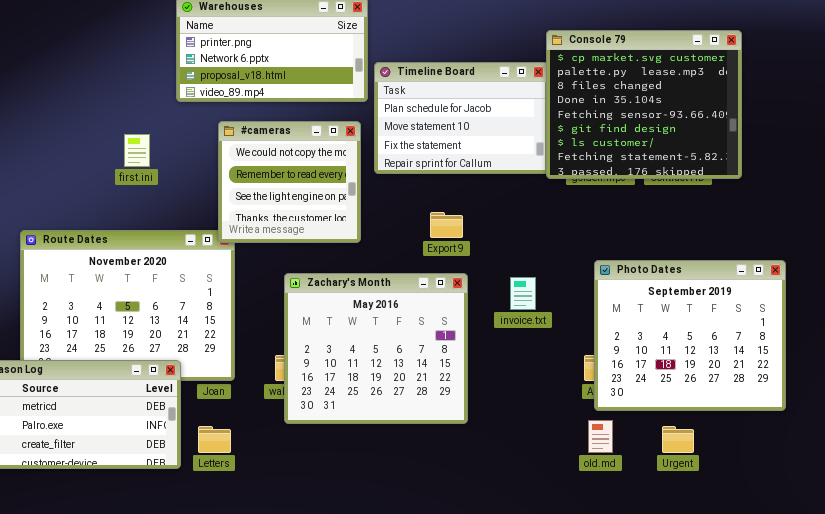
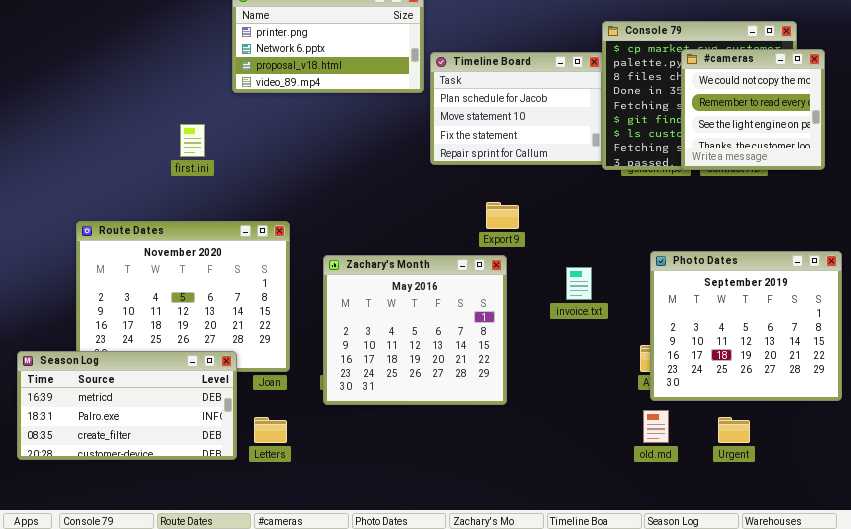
#cameras: [218,121,361,243] -> [681,49,825,170], moved
Zachary's Month: [284,273,468,424] -> [323,255,507,405], moved

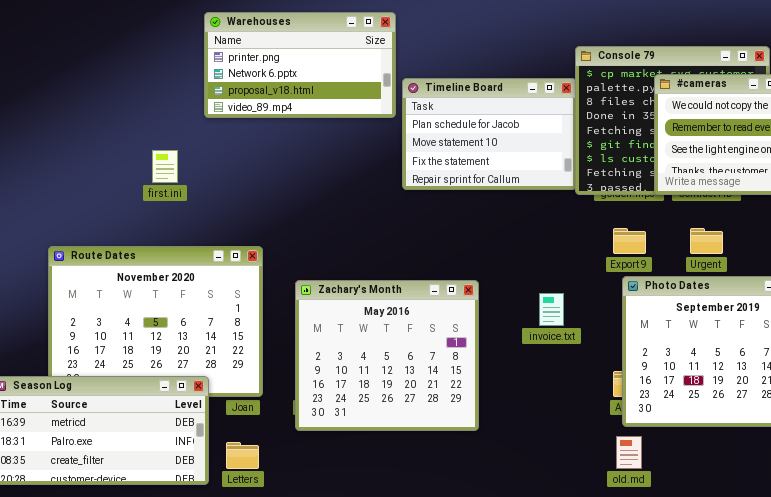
Export 9: [486,202,519,229] -> [613,228,646,254], moved
Urgent: [718,417,750,443] -> [690,228,723,254], moved

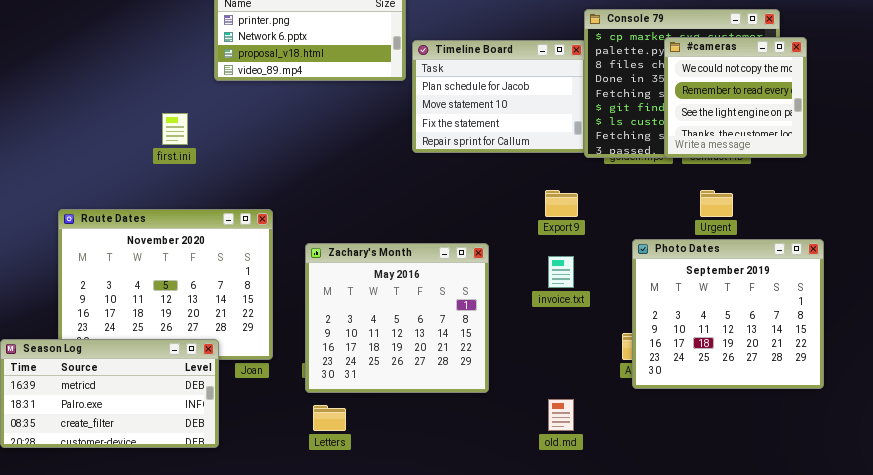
Export 9: [613,228,646,254] -> [545,190,578,217], moved
old.md: [616,436,642,469] -> [548,399,574,431], moved
Letters: [226,442,259,469] -> [313,405,346,431], moved

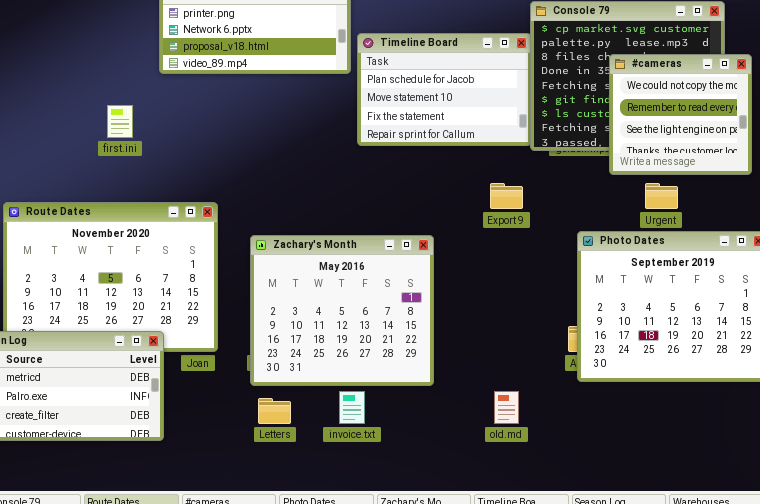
#cameras: [664,37,807,158] -> [609,54,752,175], moved
invoice.txt: [548,256,574,288] -> [339,391,365,424], moved

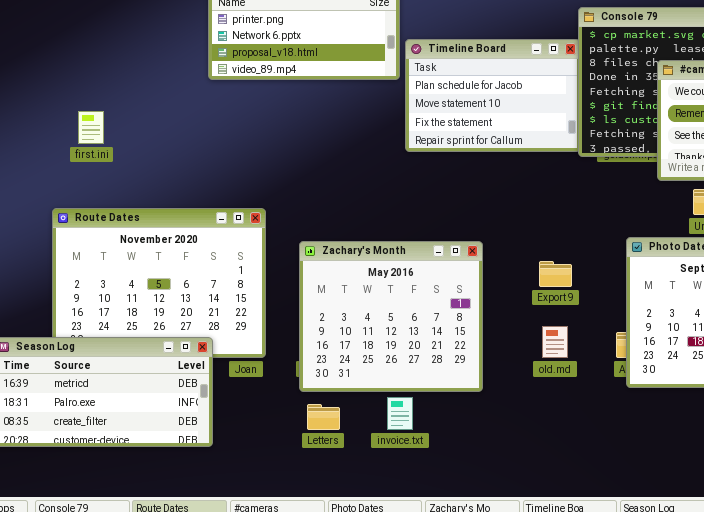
first.ini: [107,105,133,138] -> [78,111,104,144], moved
Export 9: [490,183,523,209] -> [539,261,572,287], moved
old.md: [494,391,519,424] -> [542,326,568,358], moved

